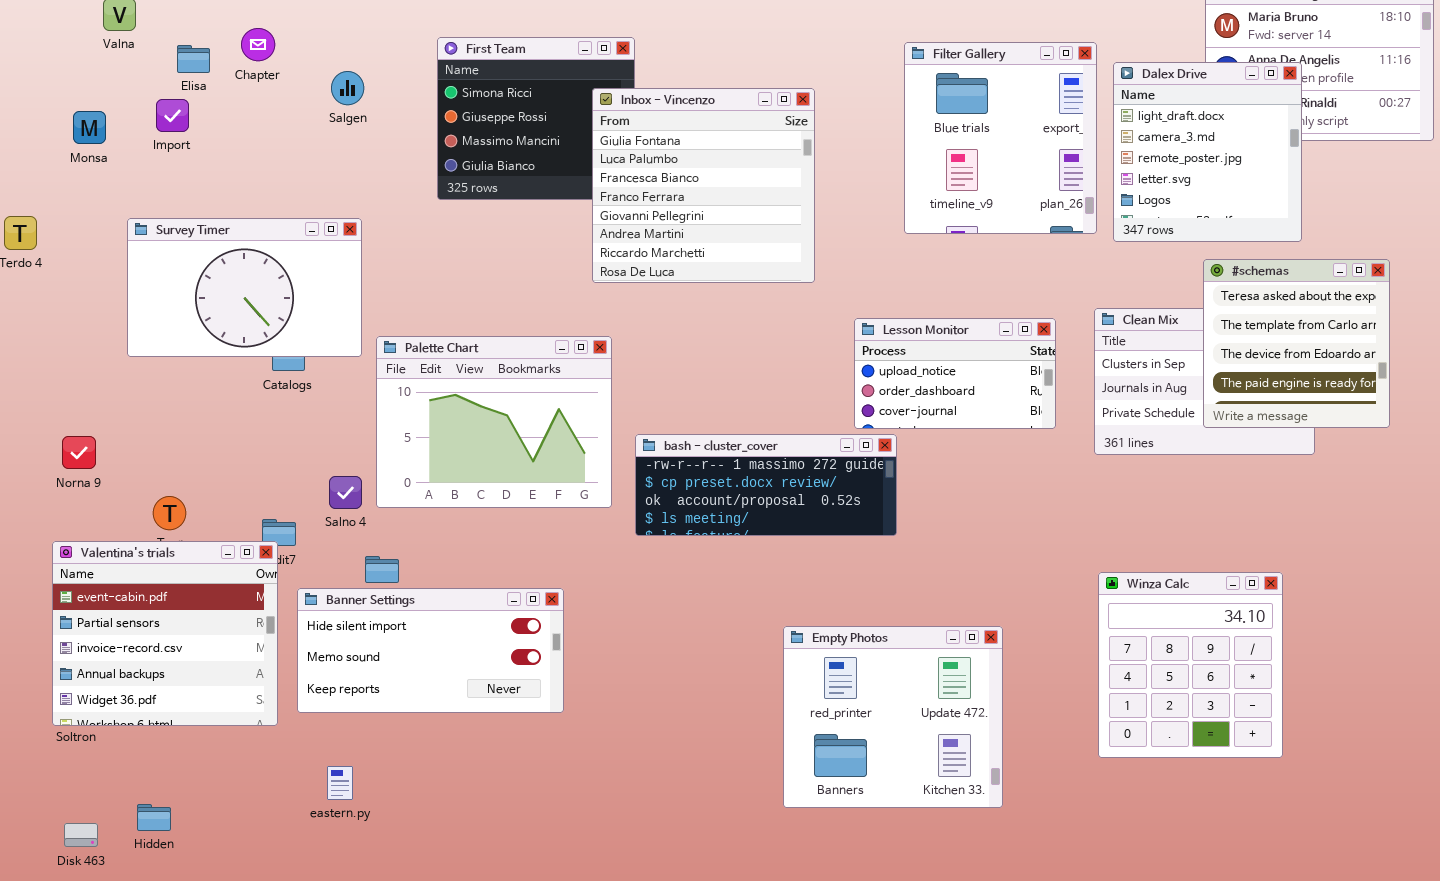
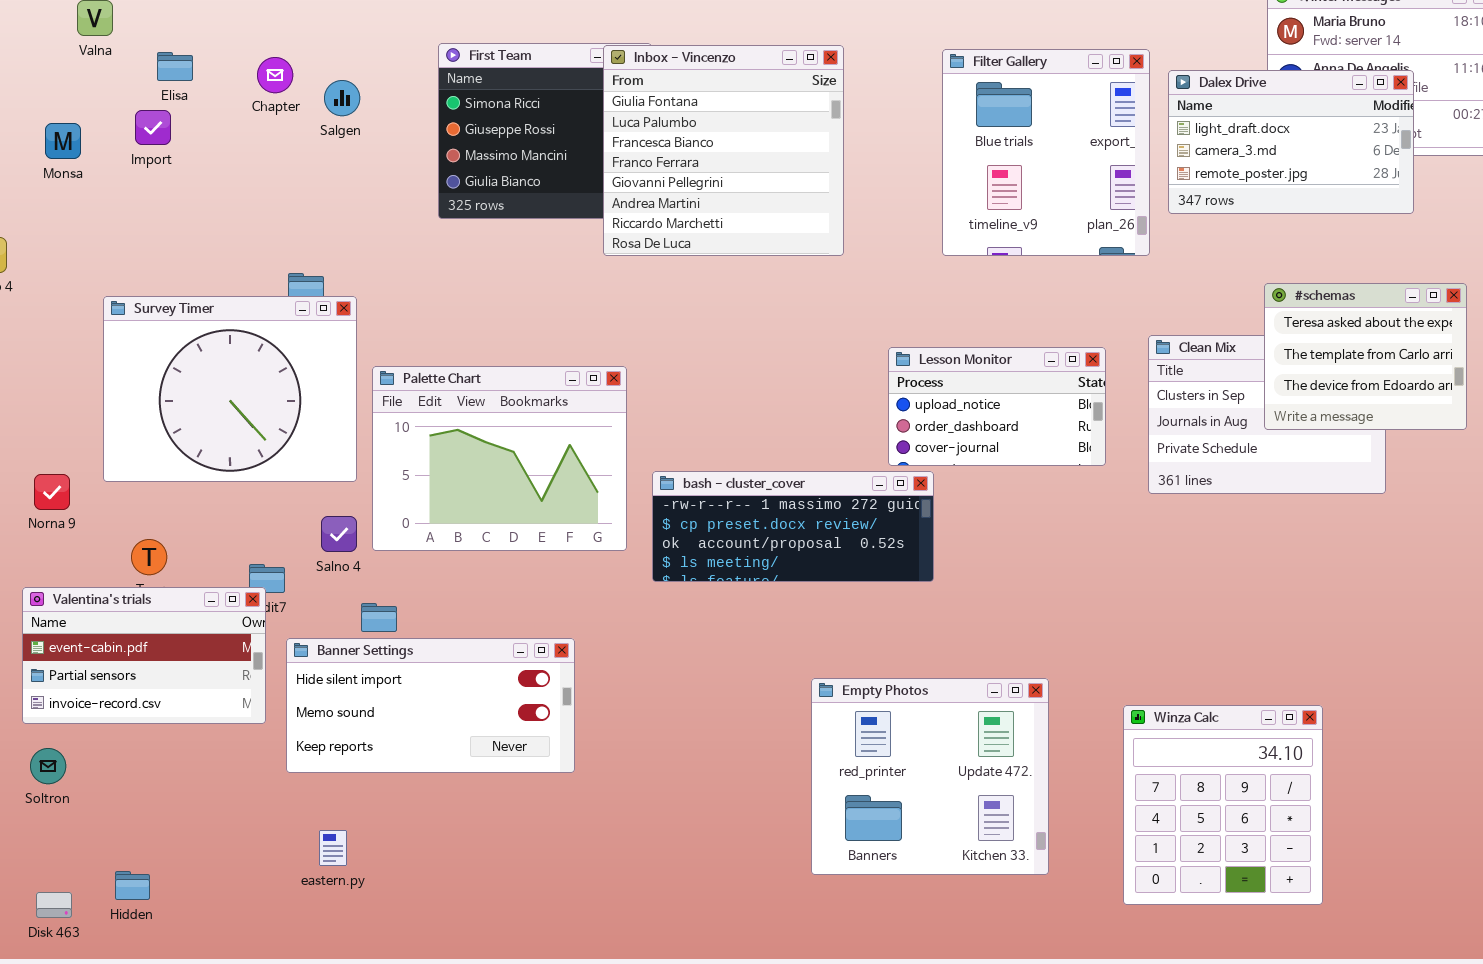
Chapter: [241,28,275,61] -> [257,57,293,93], moved
Dalex Drive: [1113,62,1302,242] -> [1168,70,1414,214], resized
Inbox - Vincenzo: [592,88,815,283] -> [603,45,844,256], moved
Survey Timer: [127,218,362,357] -> [103,296,357,482], moved, resized
#schemas: [1203,259,1390,428] -> [1264,283,1467,430], resized
Valentina's trials: [52,541,278,726] -> [22,587,266,724], resized
Winza Calc: [1098,572,1283,758] -> [1123,705,1323,905], moved

